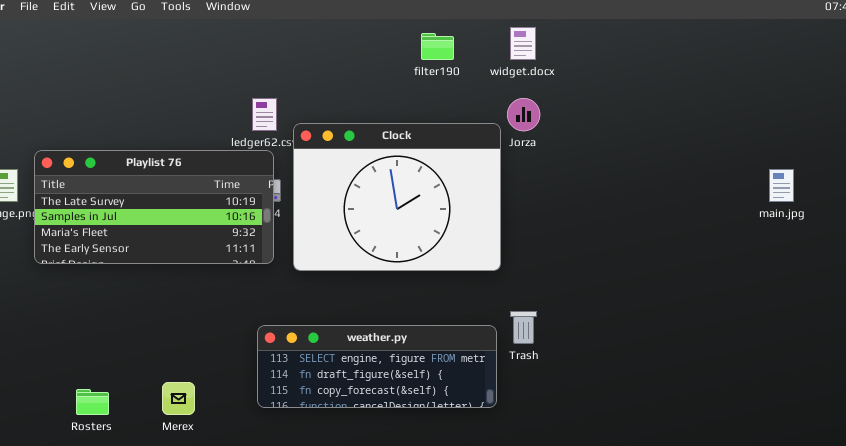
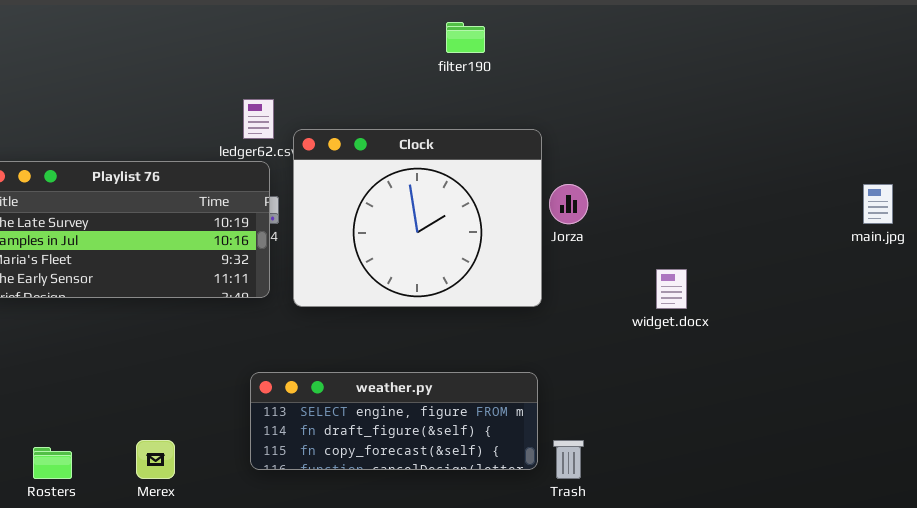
widget.docx: [510,27,536,60] -> [656,269,687,309], moved
Jorza: [507,98,540,131] -> [549,184,588,224], moved
Trash: [510,311,537,344] -> [553,440,584,479], moved

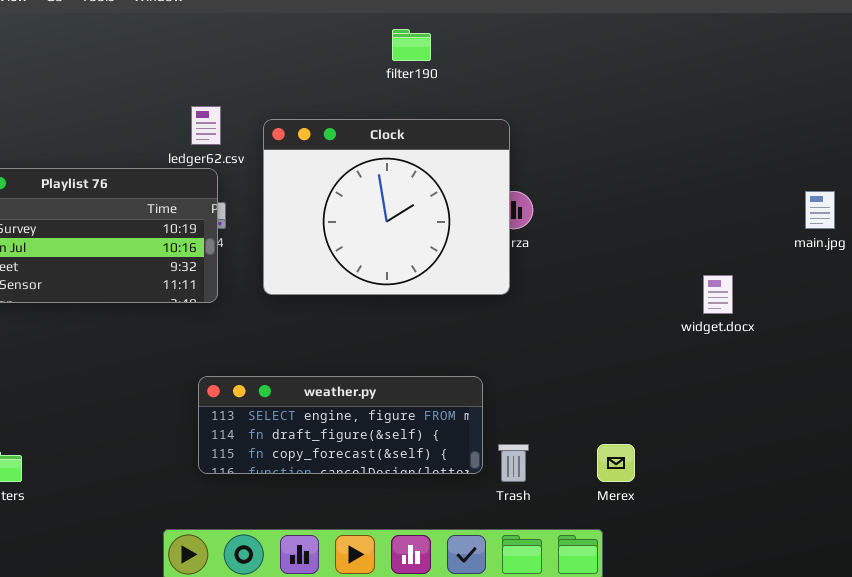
Clock: [293,129,542,307] -> [263,119,510,295], moved
widget.docx: [656,269,687,309] -> [703,275,733,314], moved
Merex: [136,440,175,479] -> [597,444,635,482], moved

